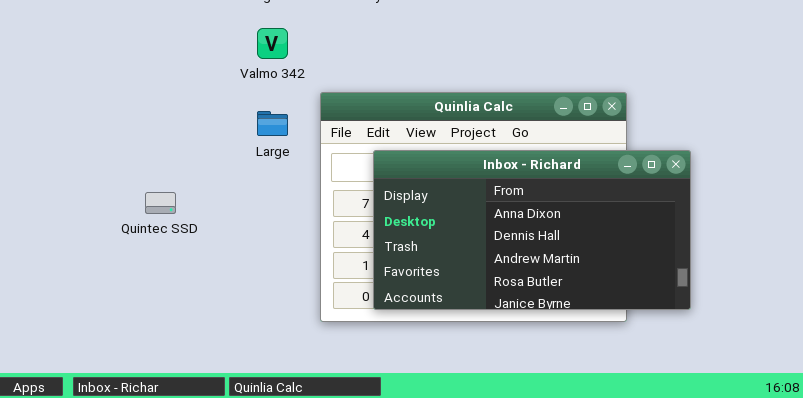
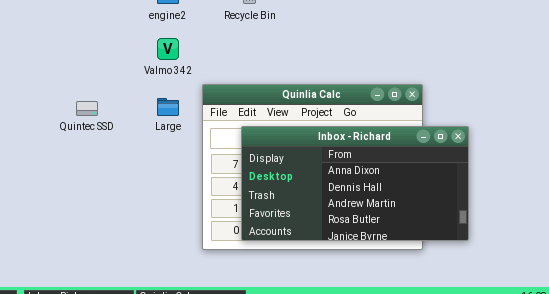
Quintec SSD: [145,192,176,214] -> [76,101,98,116], moved

